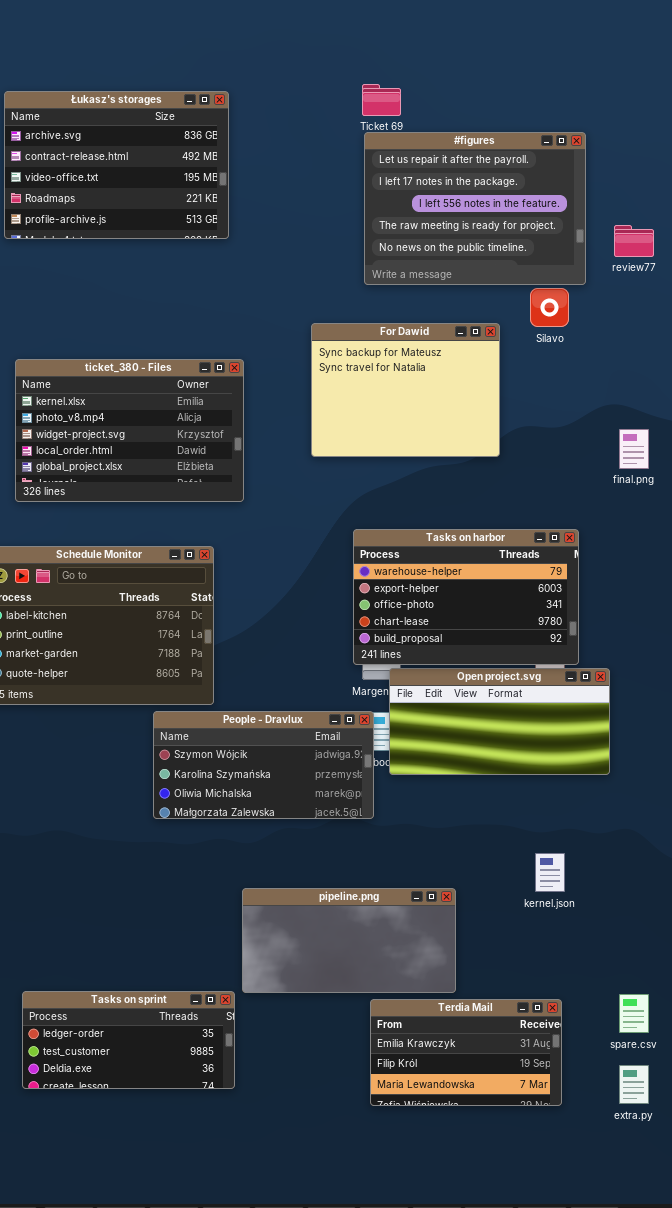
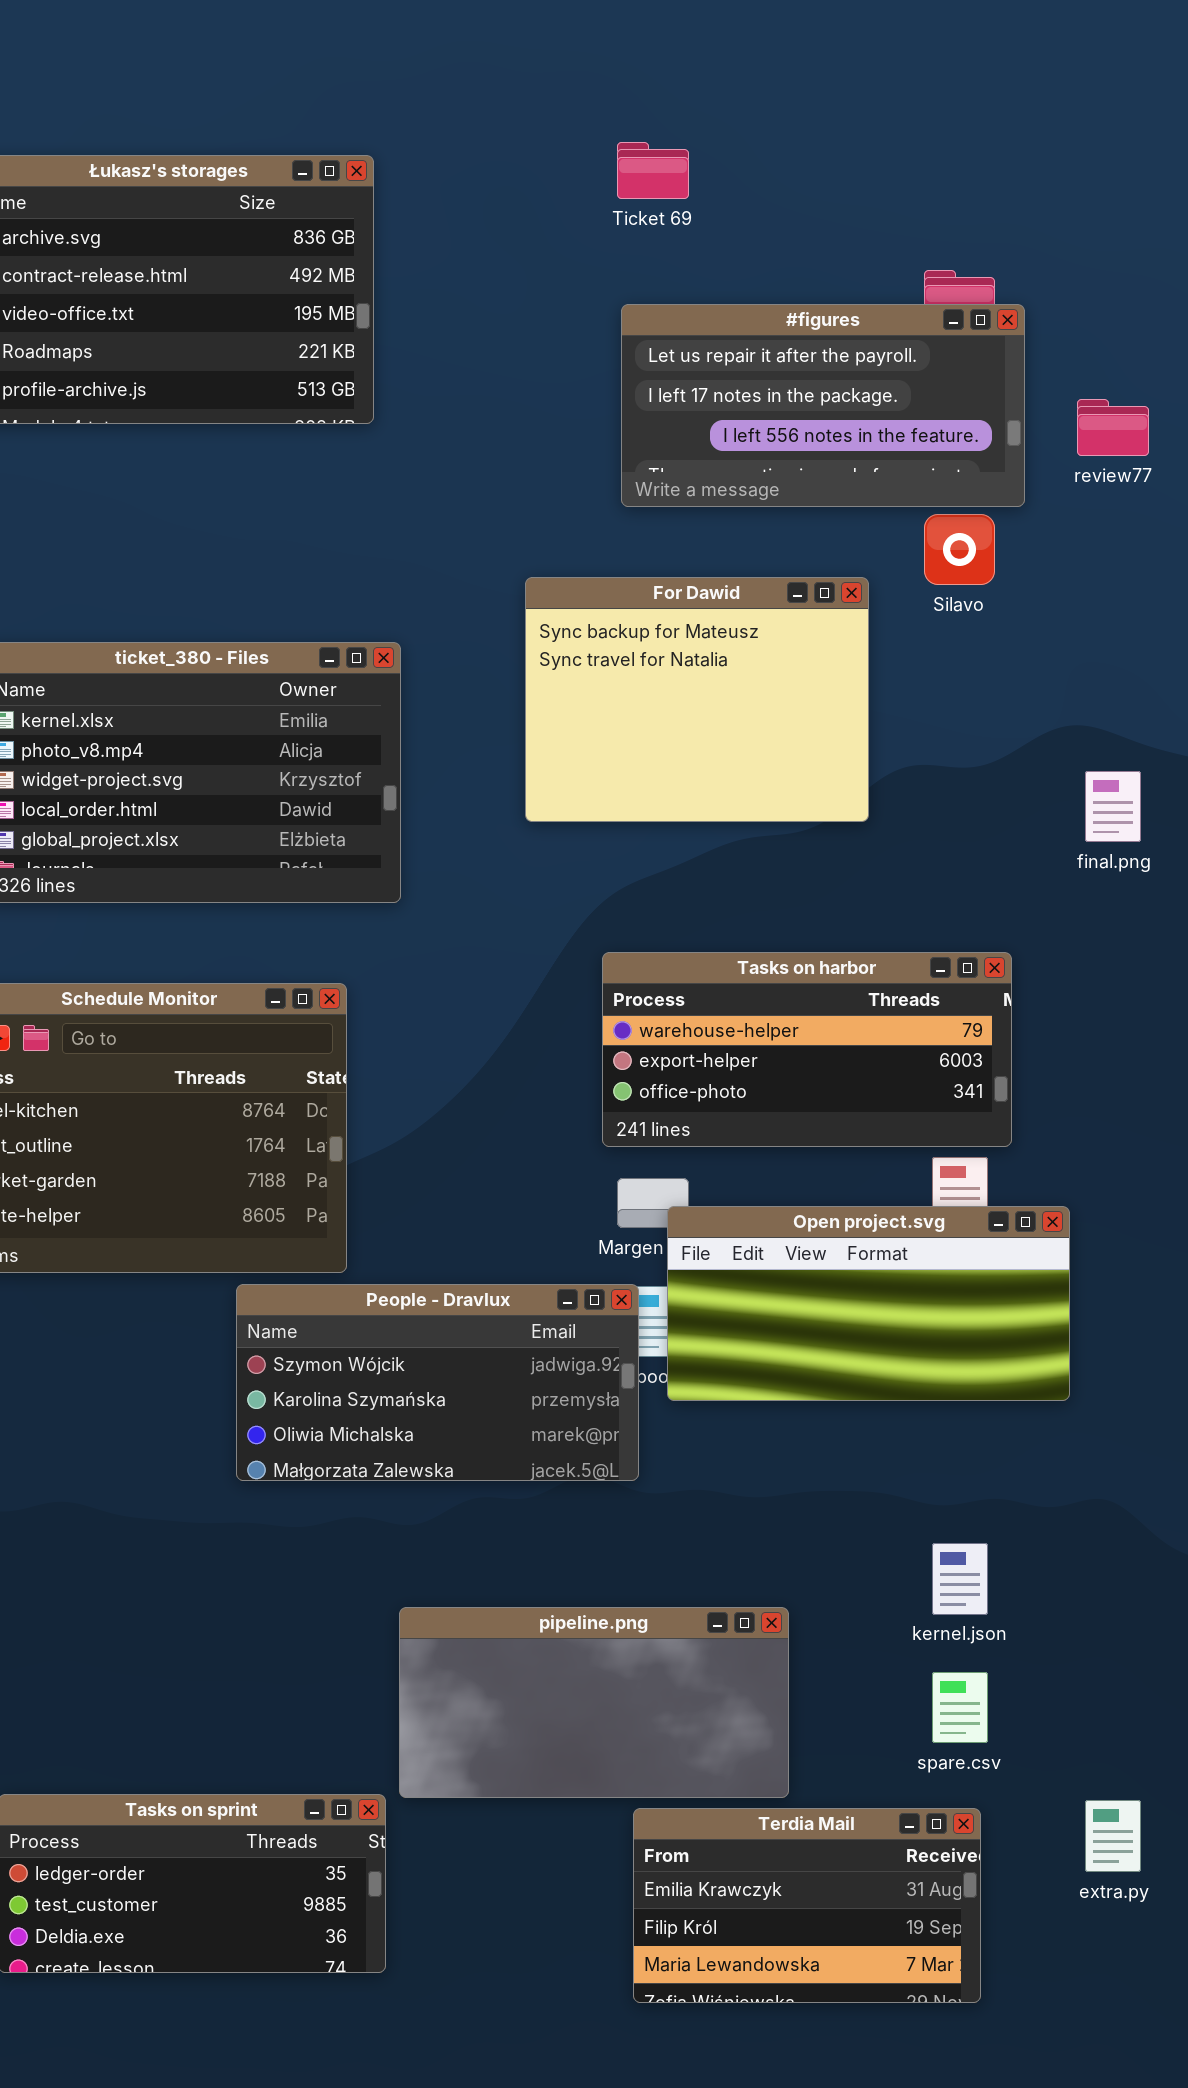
#figures: [364,132,586,285] -> [621,304,1025,507], resized
Tasks on harbor: [353,529,579,665] -> [602,952,1012,1147], resized
spare.csv: [619,994,649,1033] -> [932,1672,988,1743], moved
extra.py: [619,1065,649,1104] -> [1085,1800,1141,1872], moved

